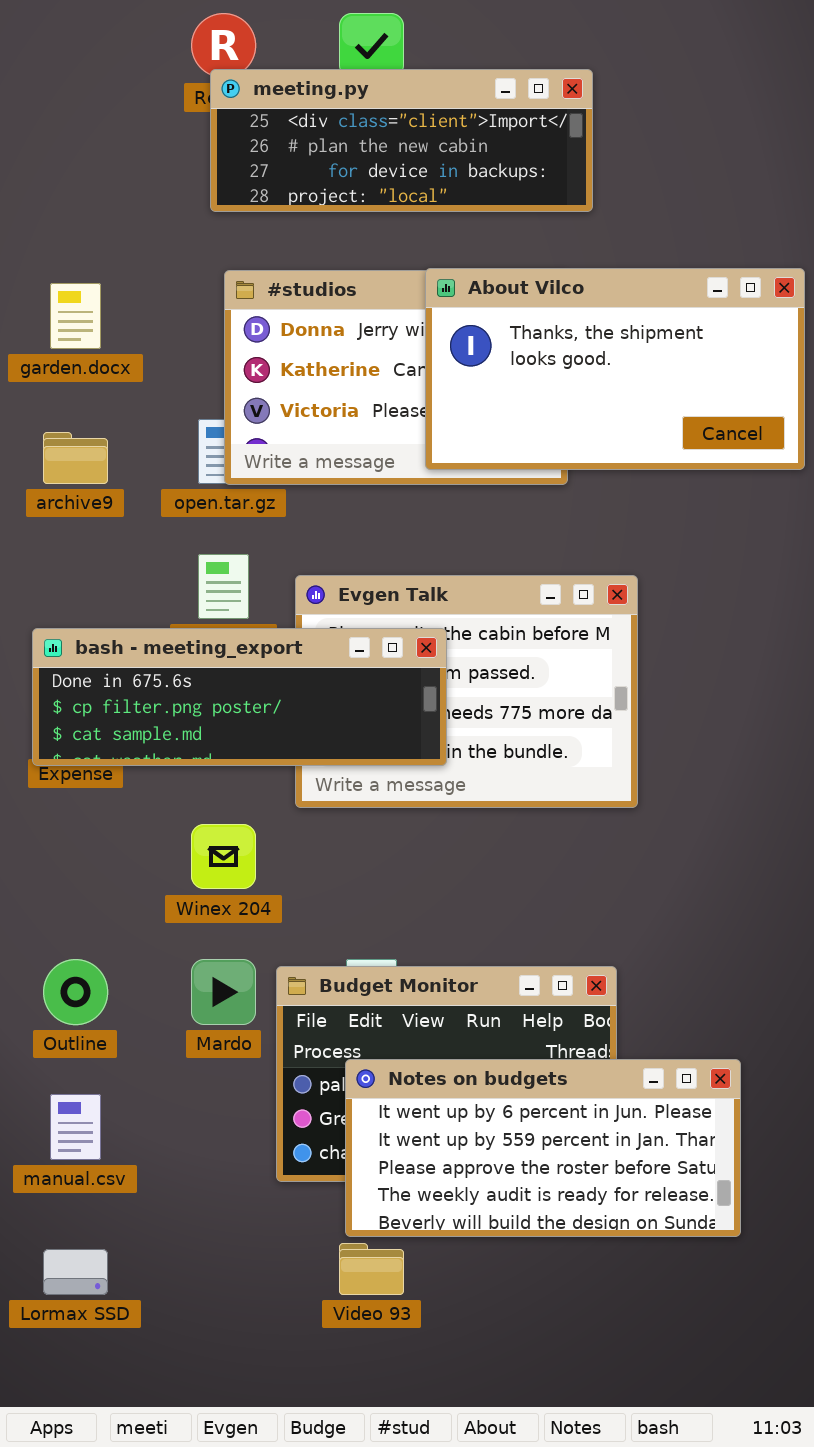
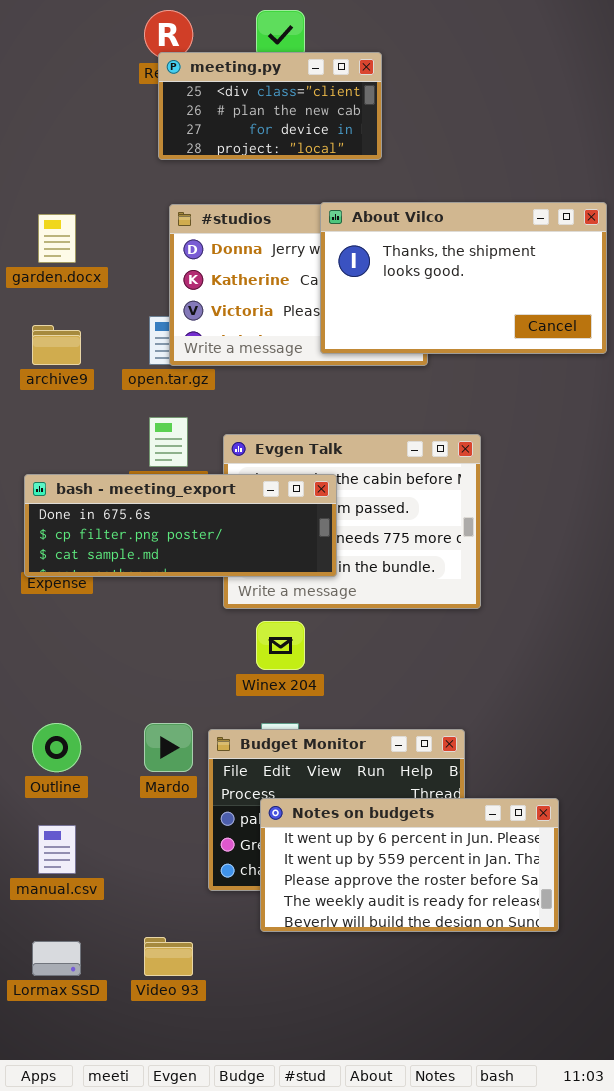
meeting.py: [210,69,593,212] -> [158,52,382,160], resized
Winex 204: [191,824,256,889] -> [256,621,305,670], moved
Video 93: [339,1243,404,1295] -> [144,937,193,976], moved

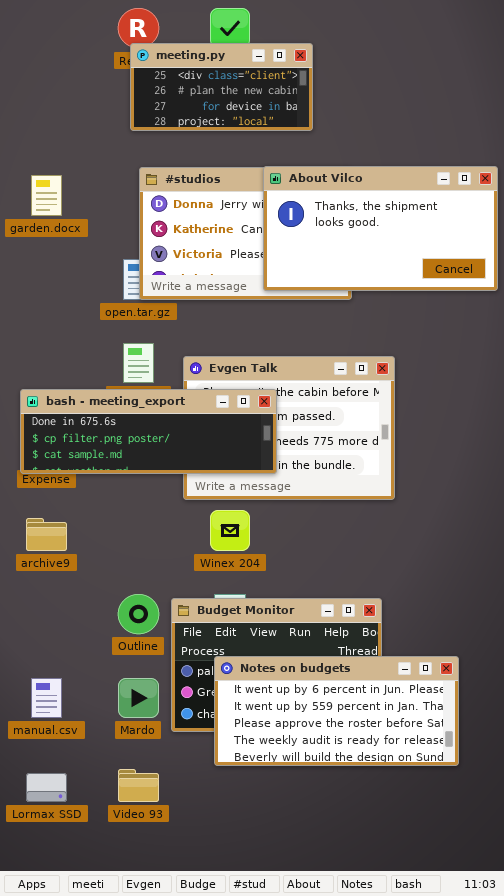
archive9: [32,325,81,365] -> [26,518,67,551], moved
Outline: [32,723,81,772] -> [118,594,159,634], moved
Mardo: [144,723,193,772] -> [118,678,159,718], moved

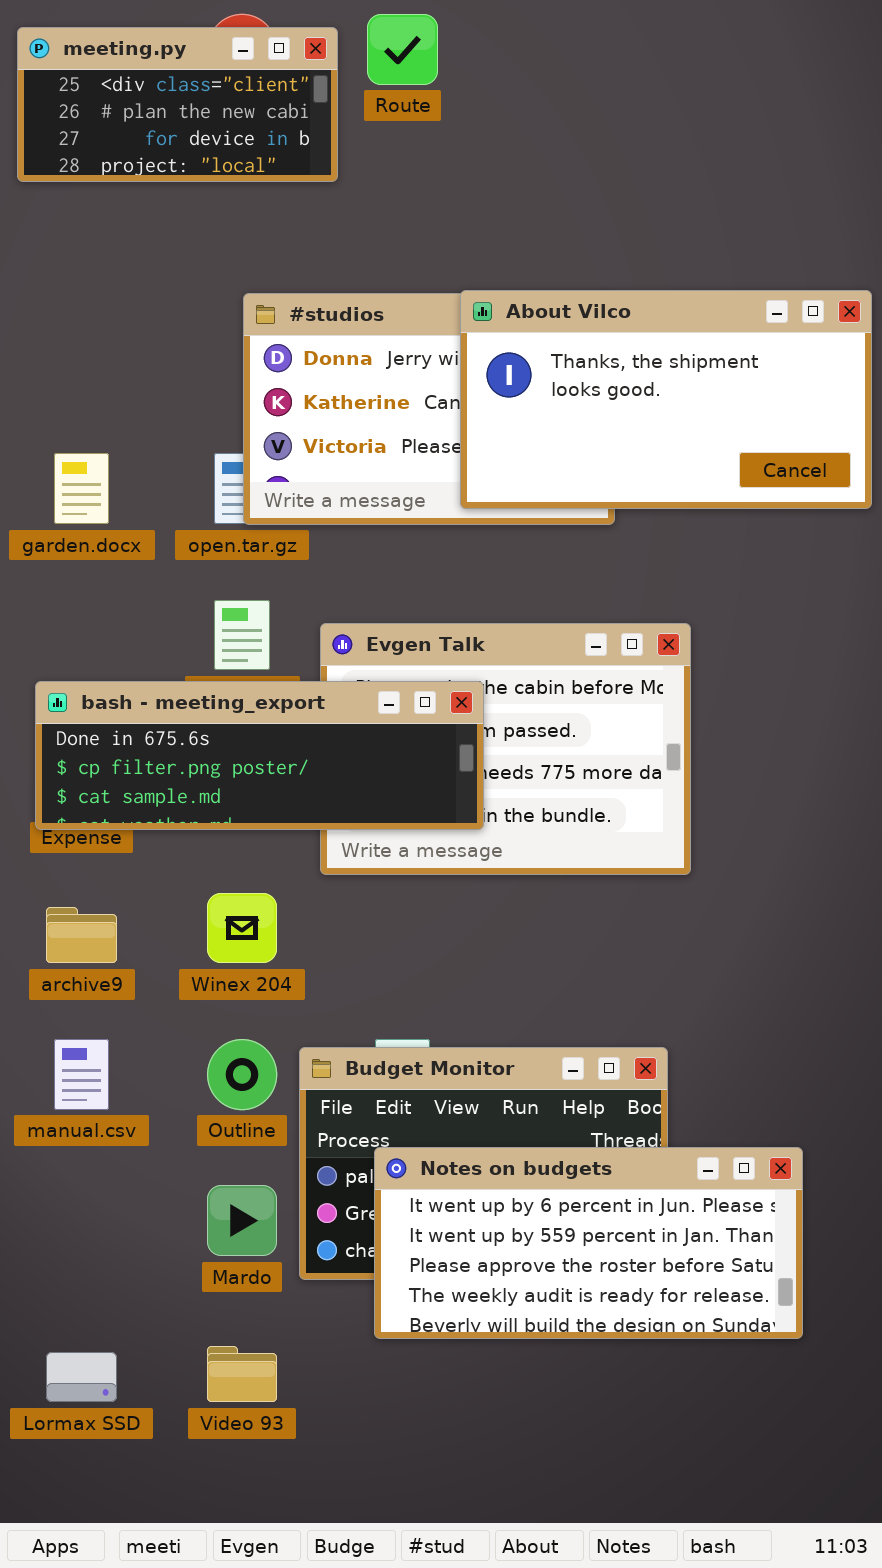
meeting.py: [130,43,313,131] -> [17,27,338,182], moved
garden.docx: [31,175,62,216] -> [54,453,109,524], moved
Winex 204: [210,510,250,551] -> [207,893,277,963], moved
manual.csv: [31,678,62,718] -> [54,1039,109,1110], moved

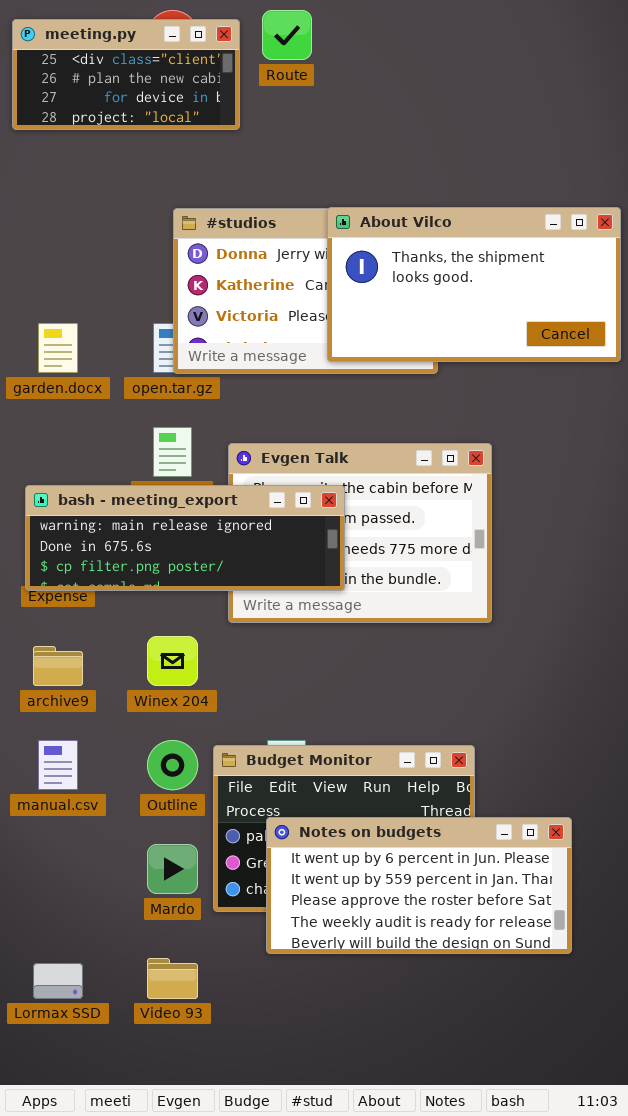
bash - meeting_export: [35,681,484,830] -> [25,485,345,591], scrolled up 1 row

